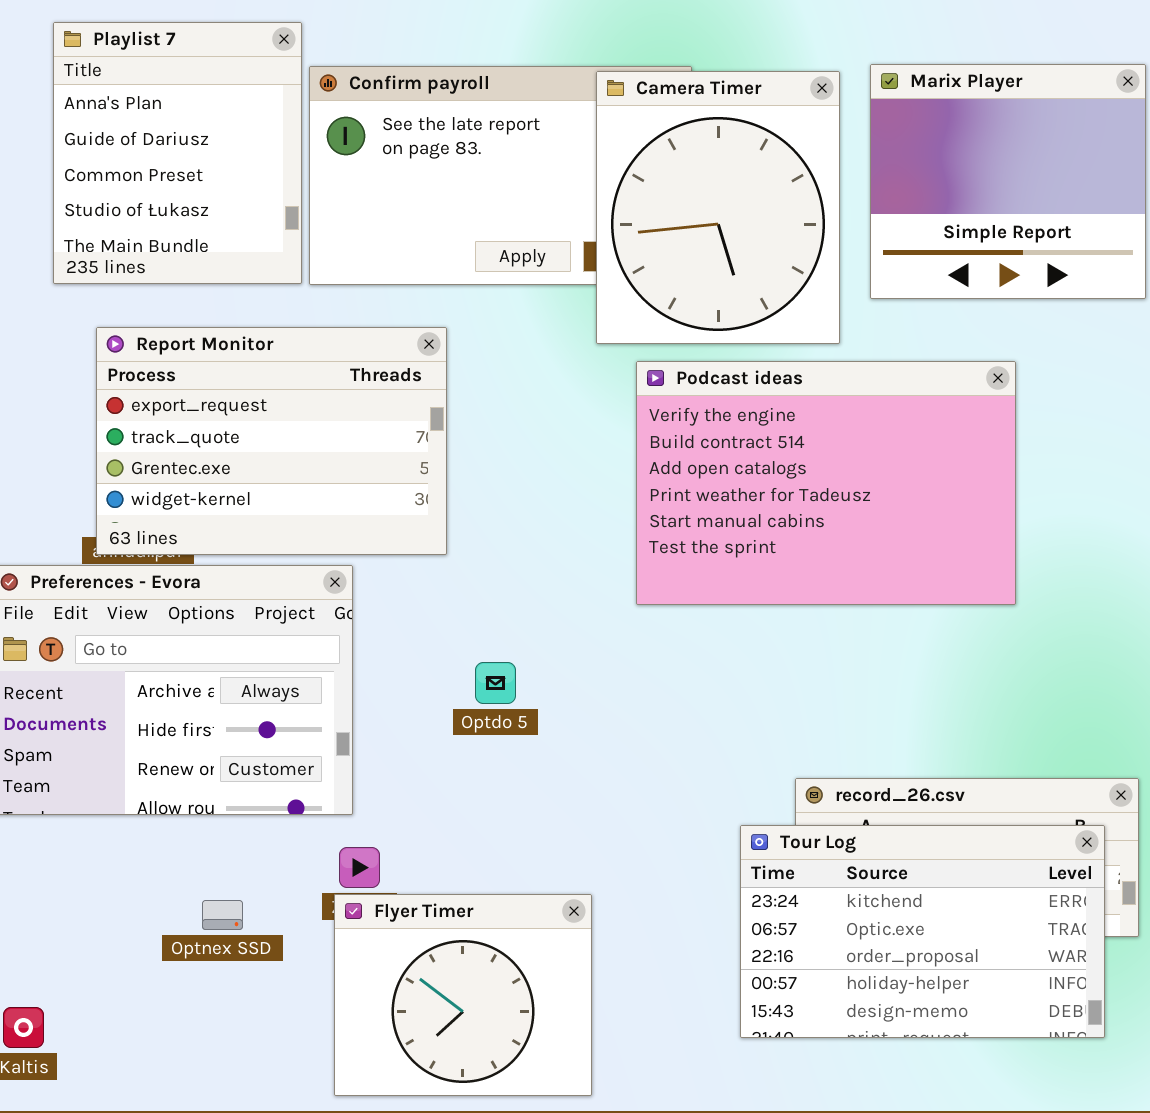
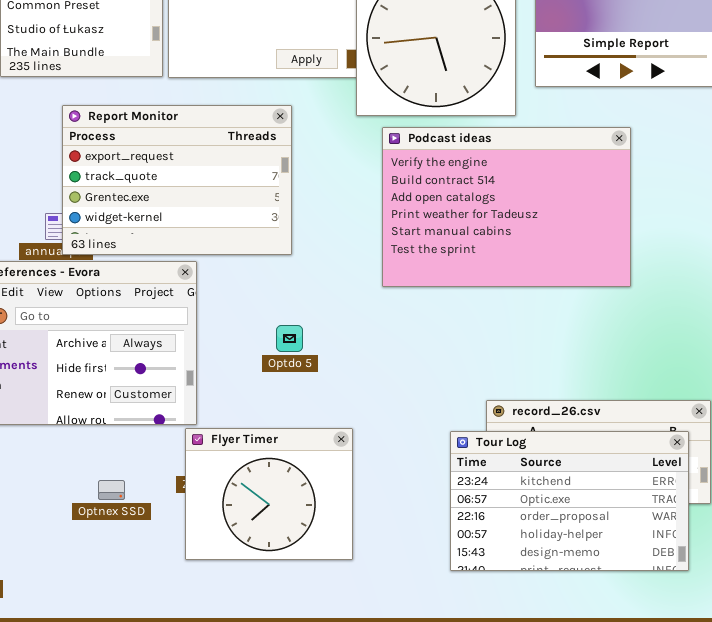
Report Monitor: [96,327,447,555] -> [62,105,292,255], moved
Flyer Timer: [334,894,592,1096] -> [185,428,353,560], moved

